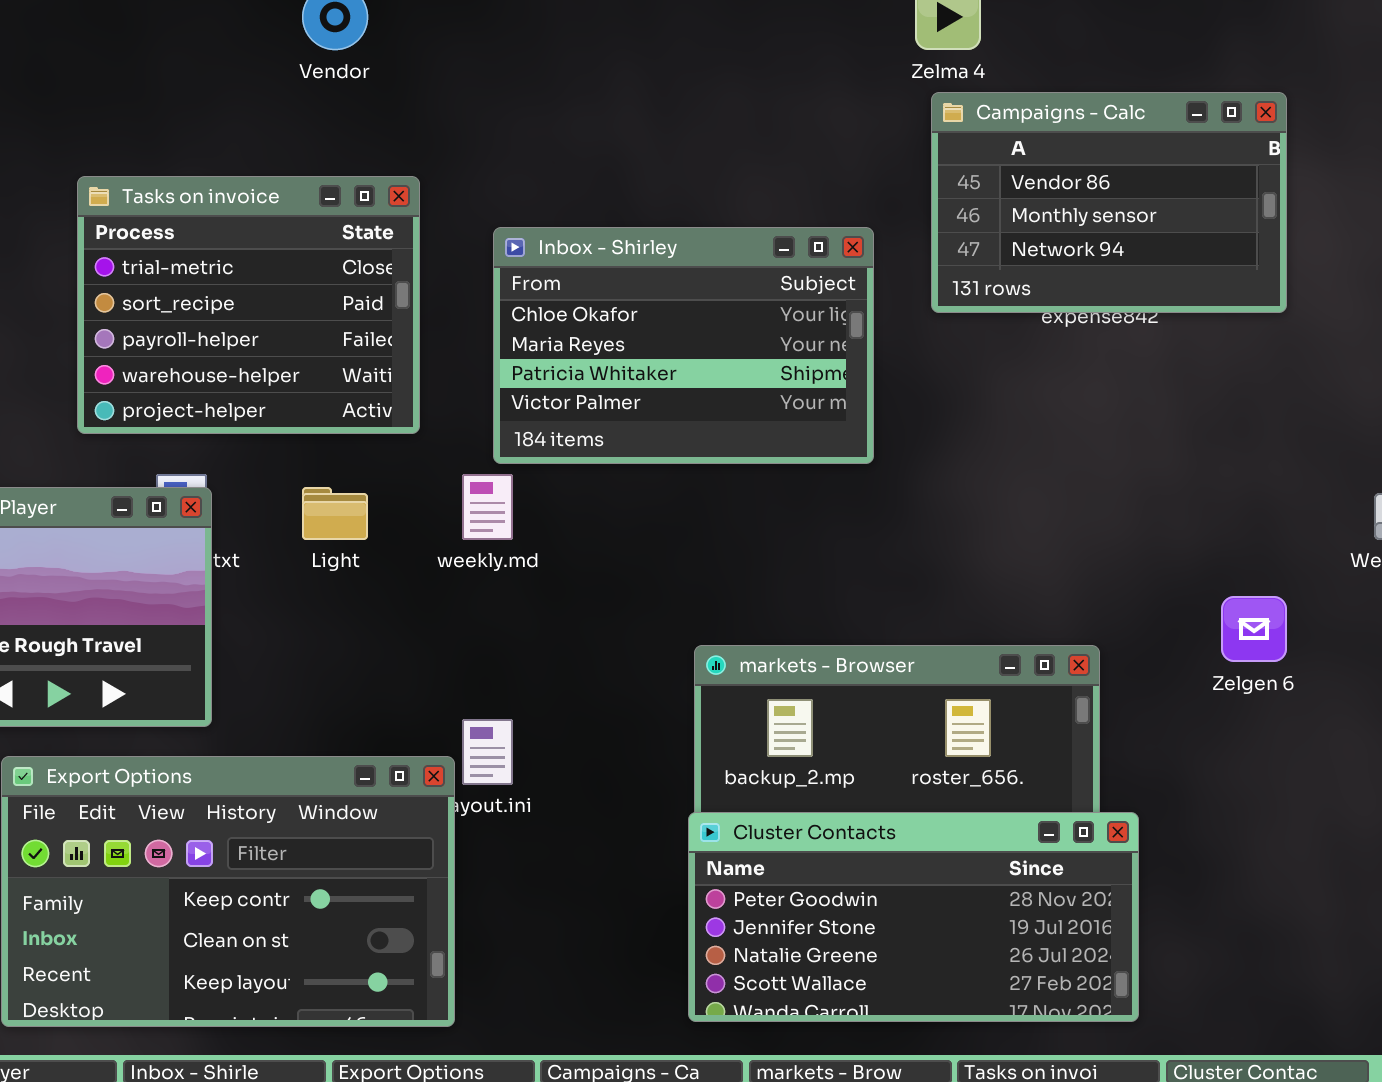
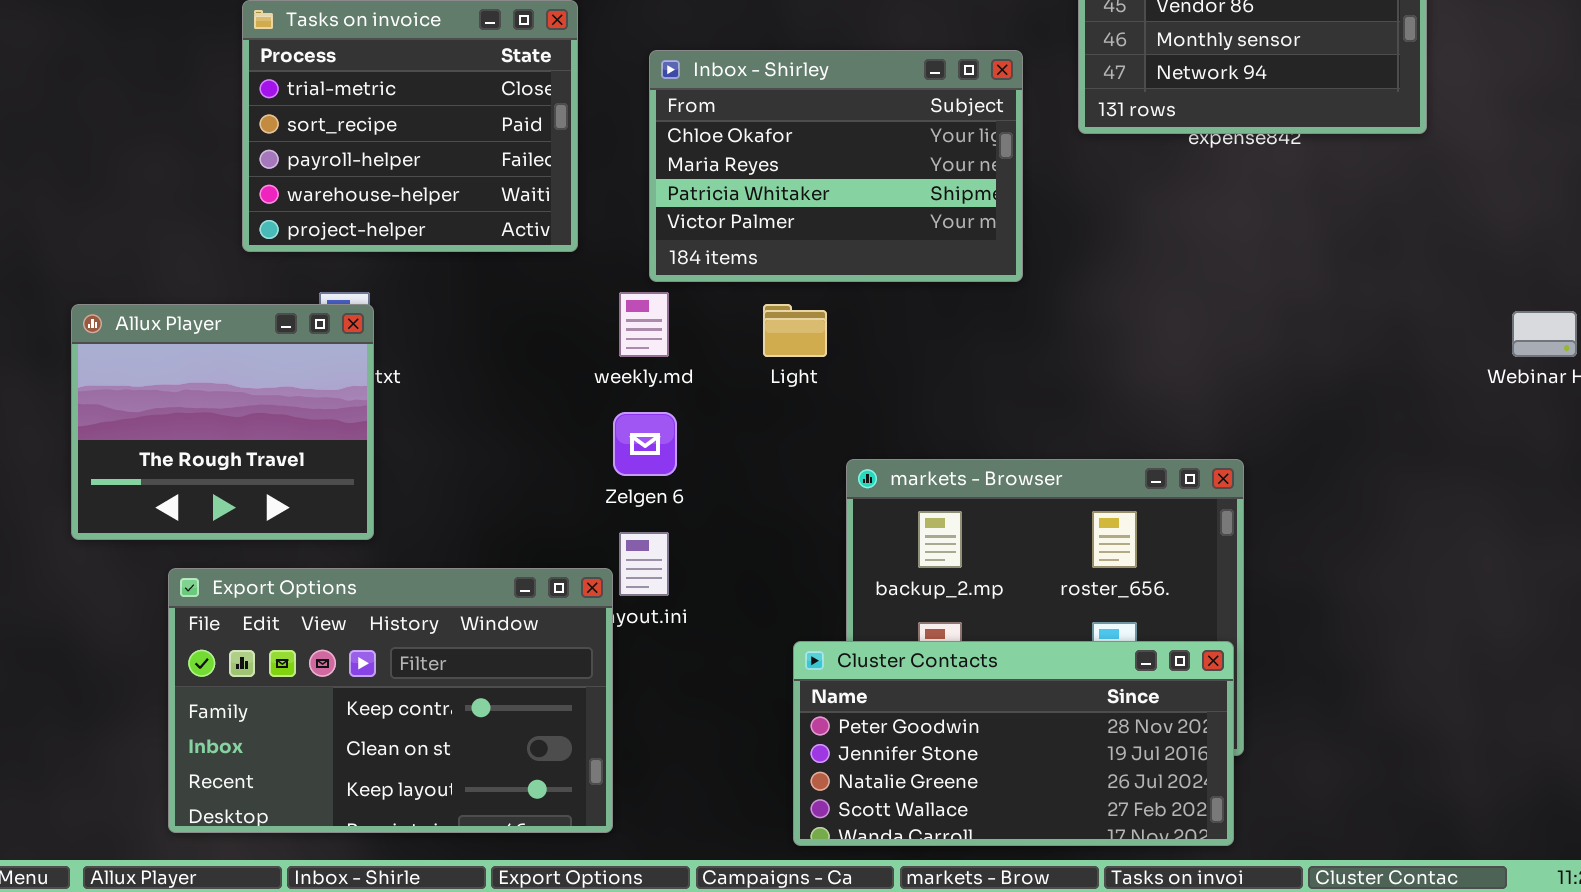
Light: [302,487,368,540] -> [763,304,827,357], moved
Zelgen 6: [1221,596,1287,662] -> [613,412,677,476], moved
Cluster Contacts: [688,812,1139,1022] -> [793,641,1234,846], moved

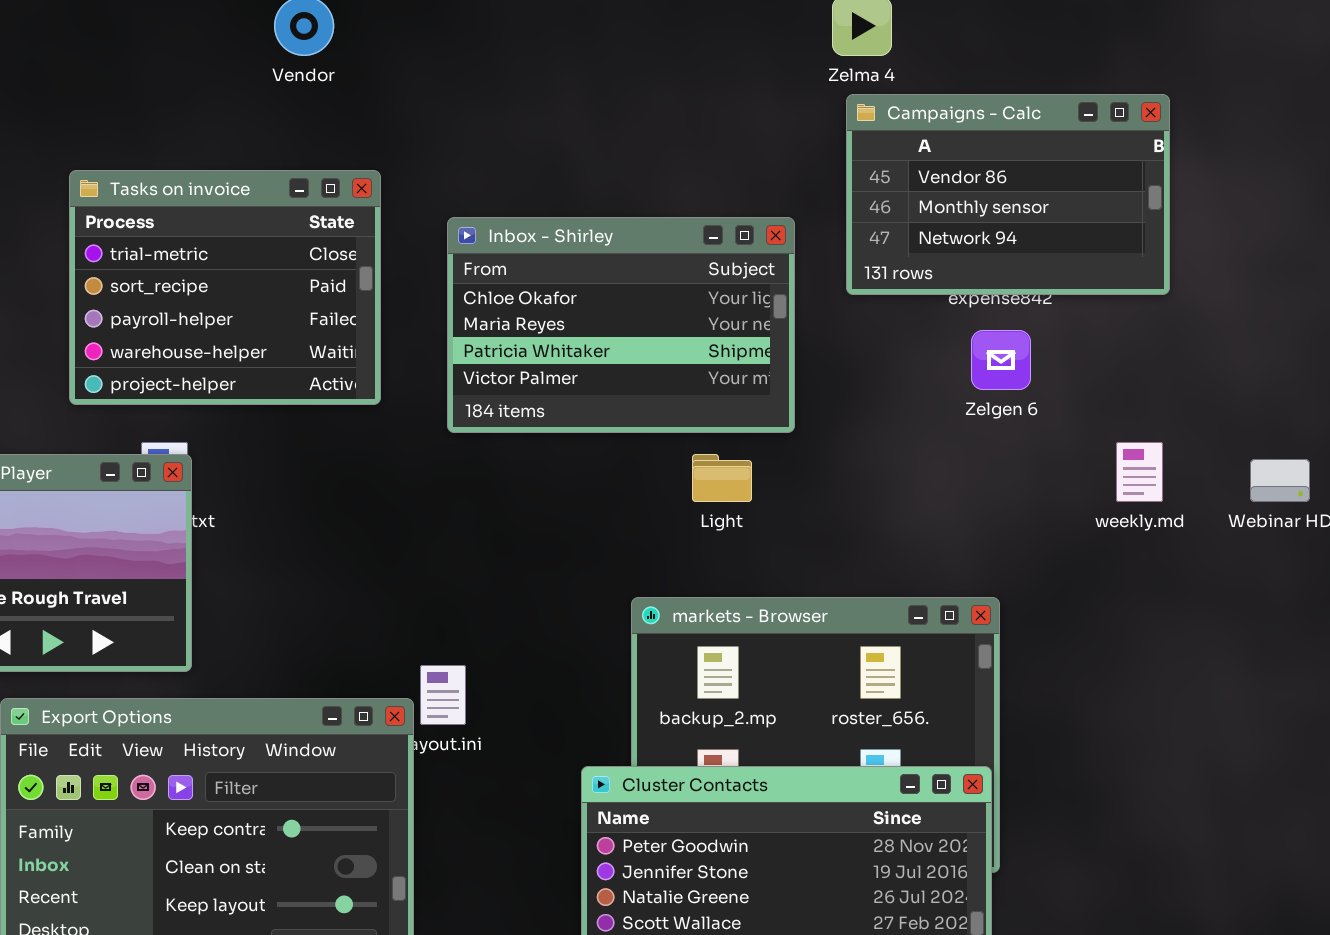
weekly.md: [619,292,669,357] -> [1116,442,1163,502], moved
Light: [763,304,827,357] -> [692,454,752,502], moved
Zelgen 6: [613,412,677,476] -> [971,330,1031,390], moved

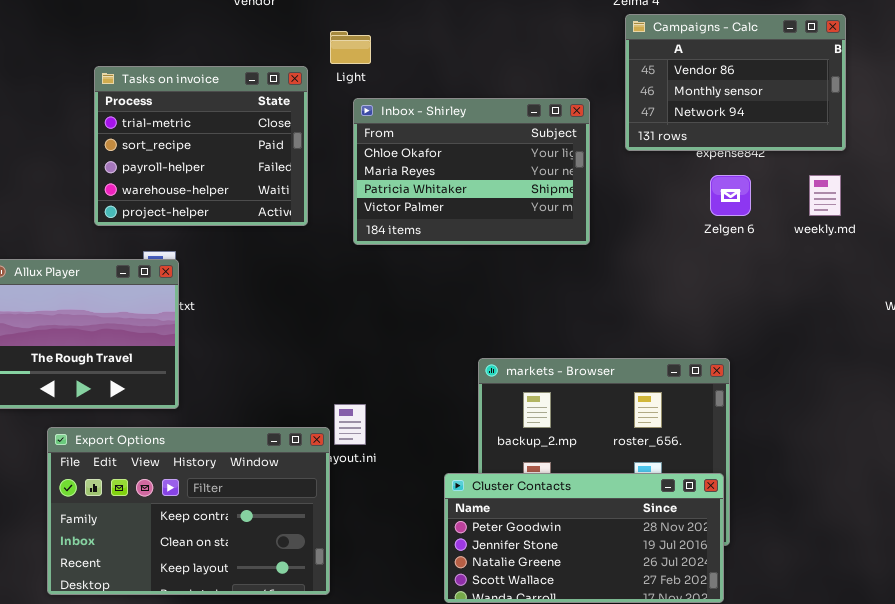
weekly.md: [1116,442,1163,502] -> [809,175,841,216], moved
Light: [692,454,752,502] -> [330,31,371,64], moved

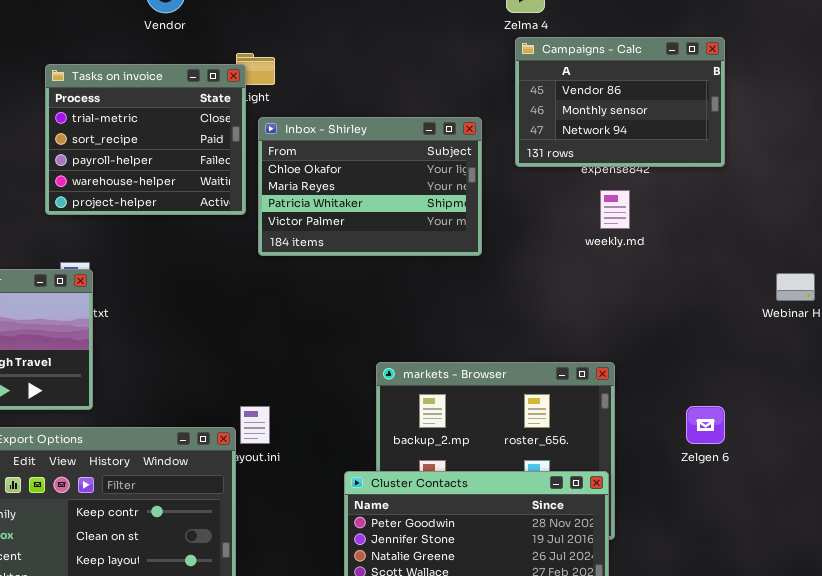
Tasks on invoice: [94,66,308,226] -> [45,64,246,215], moved
Zelgen 6: [710,175,751,216] -> [686,406,725,444], moved
weekly.md: [809,175,841,216] -> [600,190,630,229], moved

